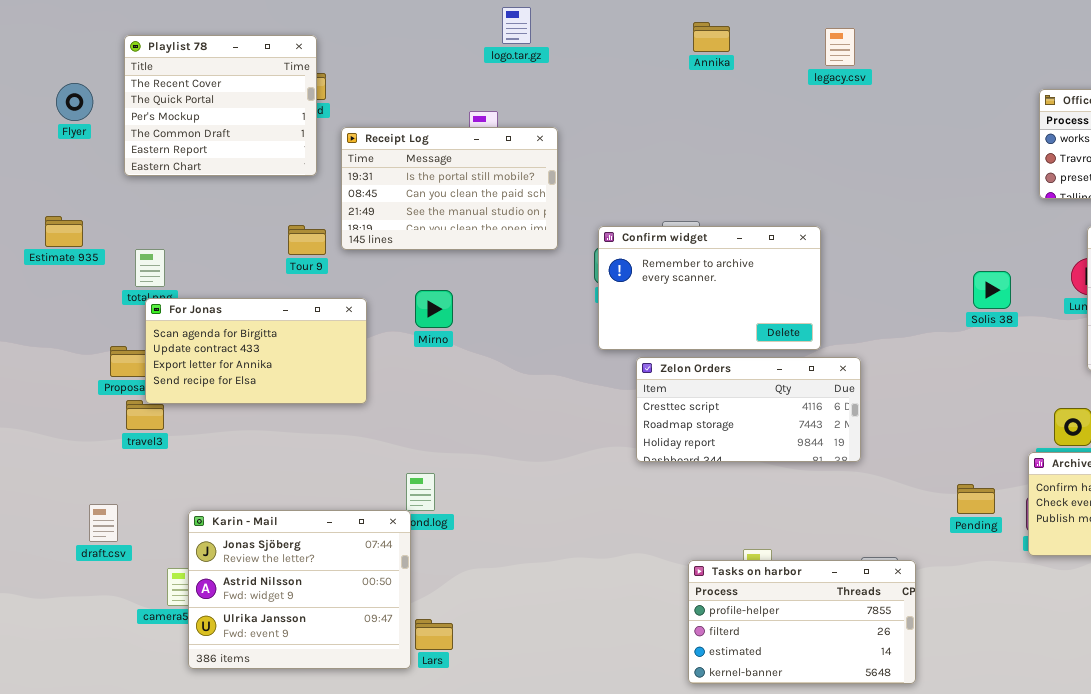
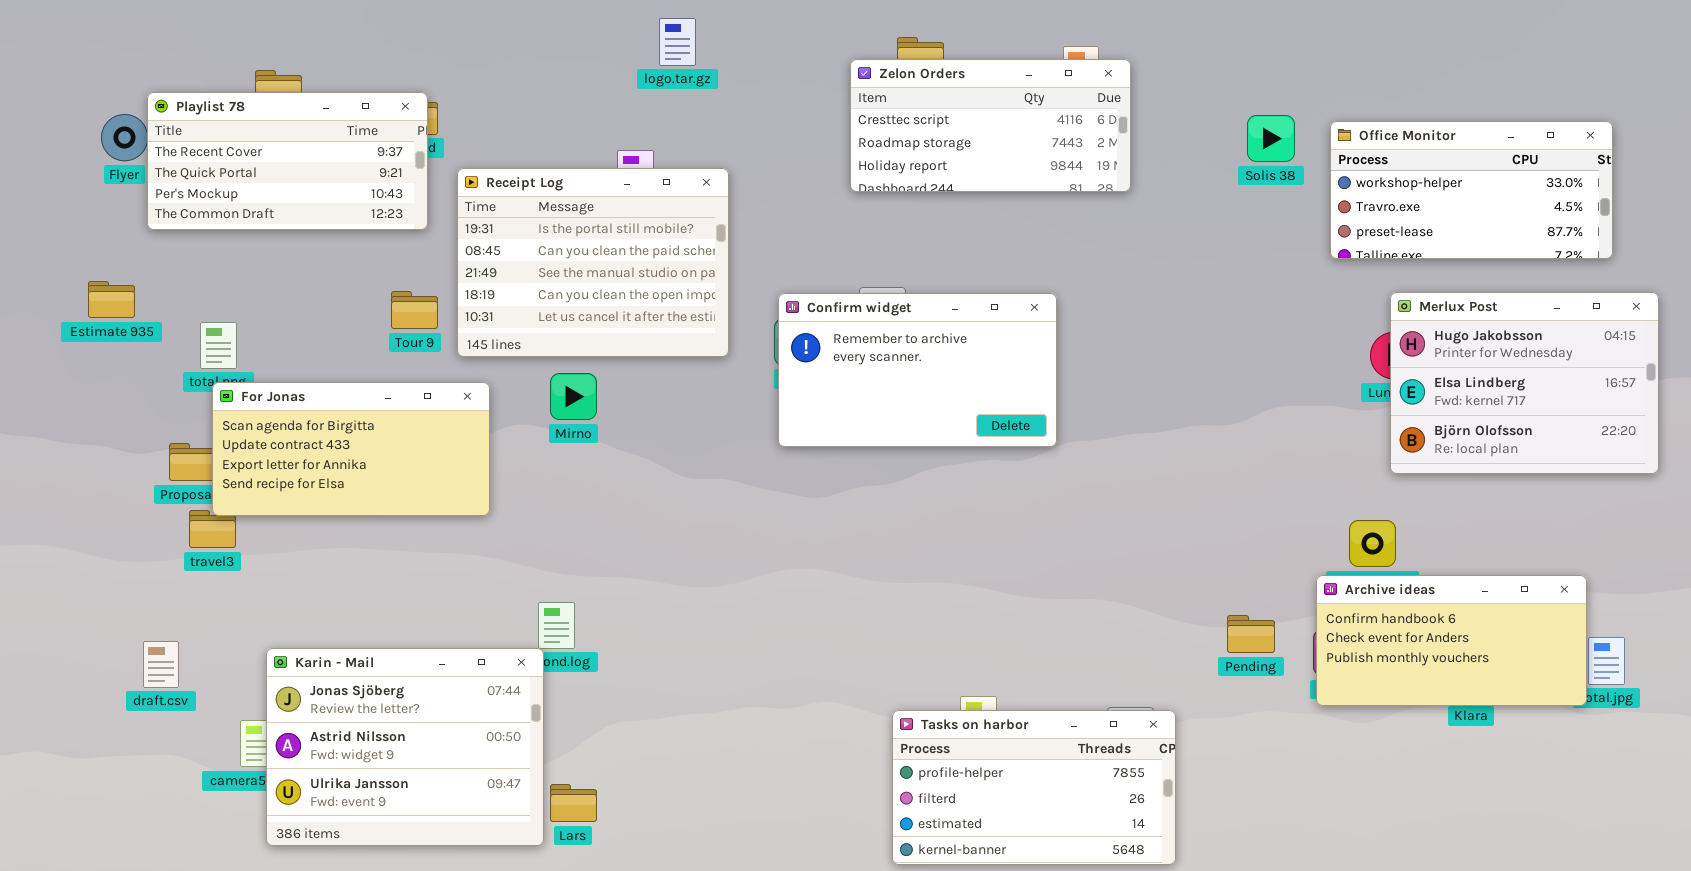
Playlist 78: [124,35,317,176] -> [147,92,428,230], resized
Receipt Log: [341,127,558,250] -> [457,168,729,357], resized
Solis 38: [973,271,1011,309] -> [1247,115,1295,162], moved
Zelon Orders: [636,357,861,462] -> [850,59,1131,192], moved

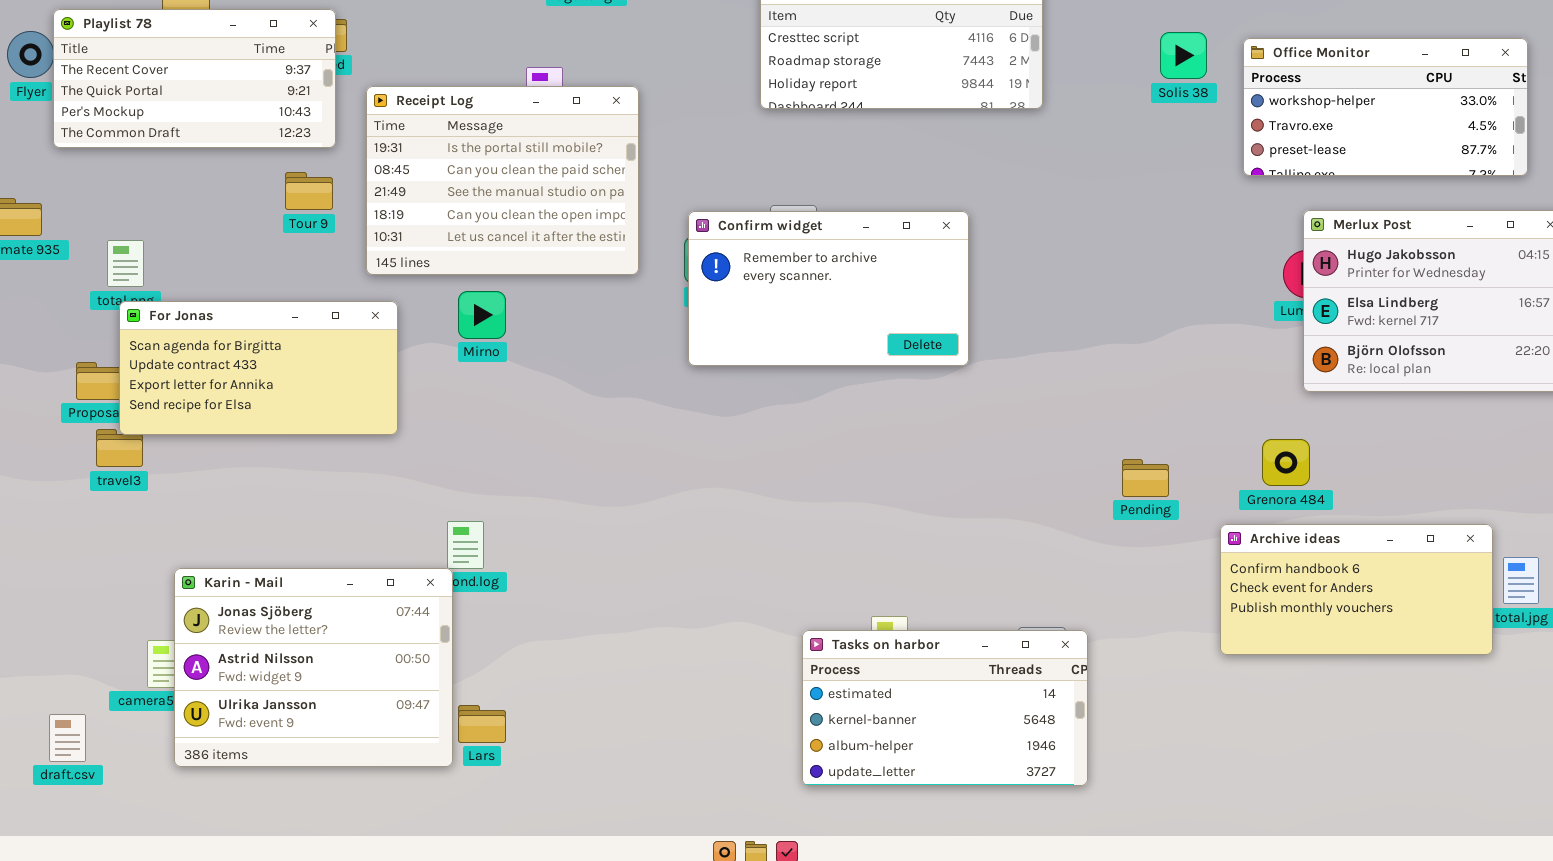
Tour 9: [391,291,438,329] -> [285,172,333,210], moved
Archive ideas: [1316,575,1587,706] -> [1220,524,1493,655], moved
Pending: [1227,615,1275,653] -> [1122,459,1169,497], moved
draft.csv: [143,641,179,688] -> [49,714,86,762], moved
Tasks on harbor: [892,710,1176,865] -> [802,630,1088,786], scrolled down 2 rows

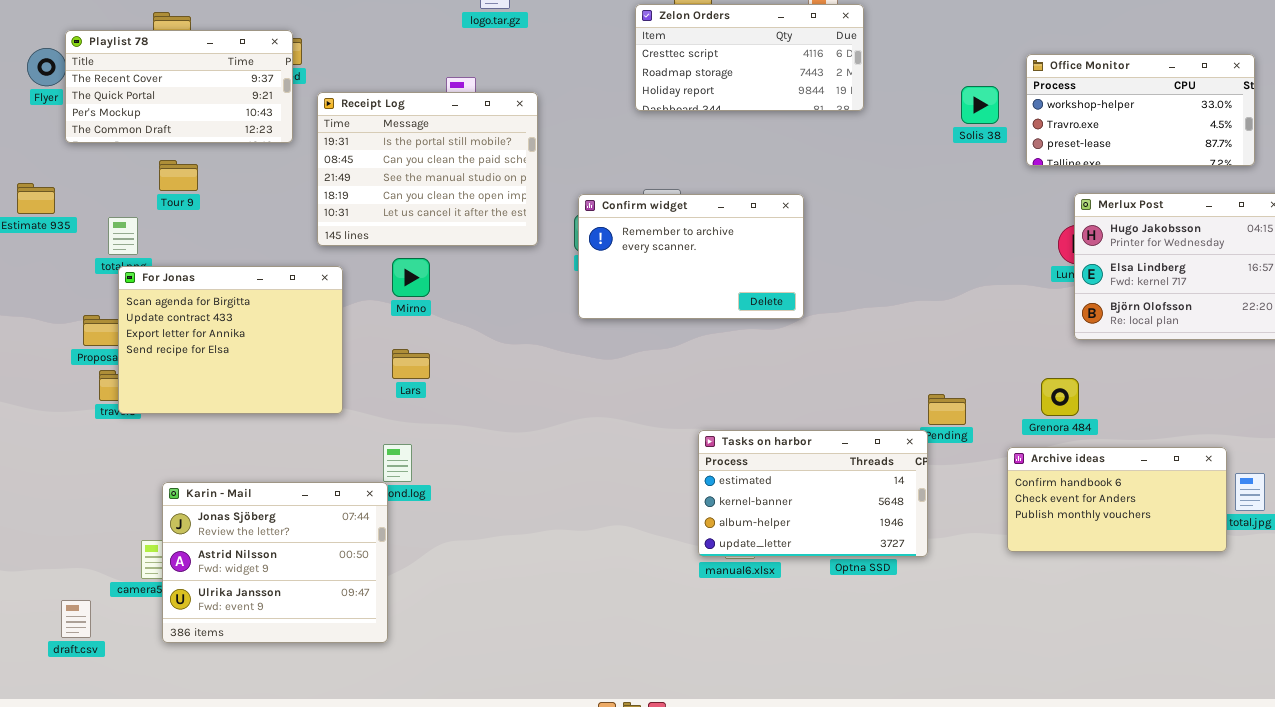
Solis 38: [1160,32,1207,79] -> [961,86,999,124], moved
Tour 9: [285,172,333,210] -> [159,160,198,191], moved
For Jonas: [119,301,398,435] -> [118,266,343,414], resized
Tasks on harbor: [802,630,1088,786] -> [698,430,928,557], moved
Lars: [458,705,506,743] -> [392,349,430,379], moved

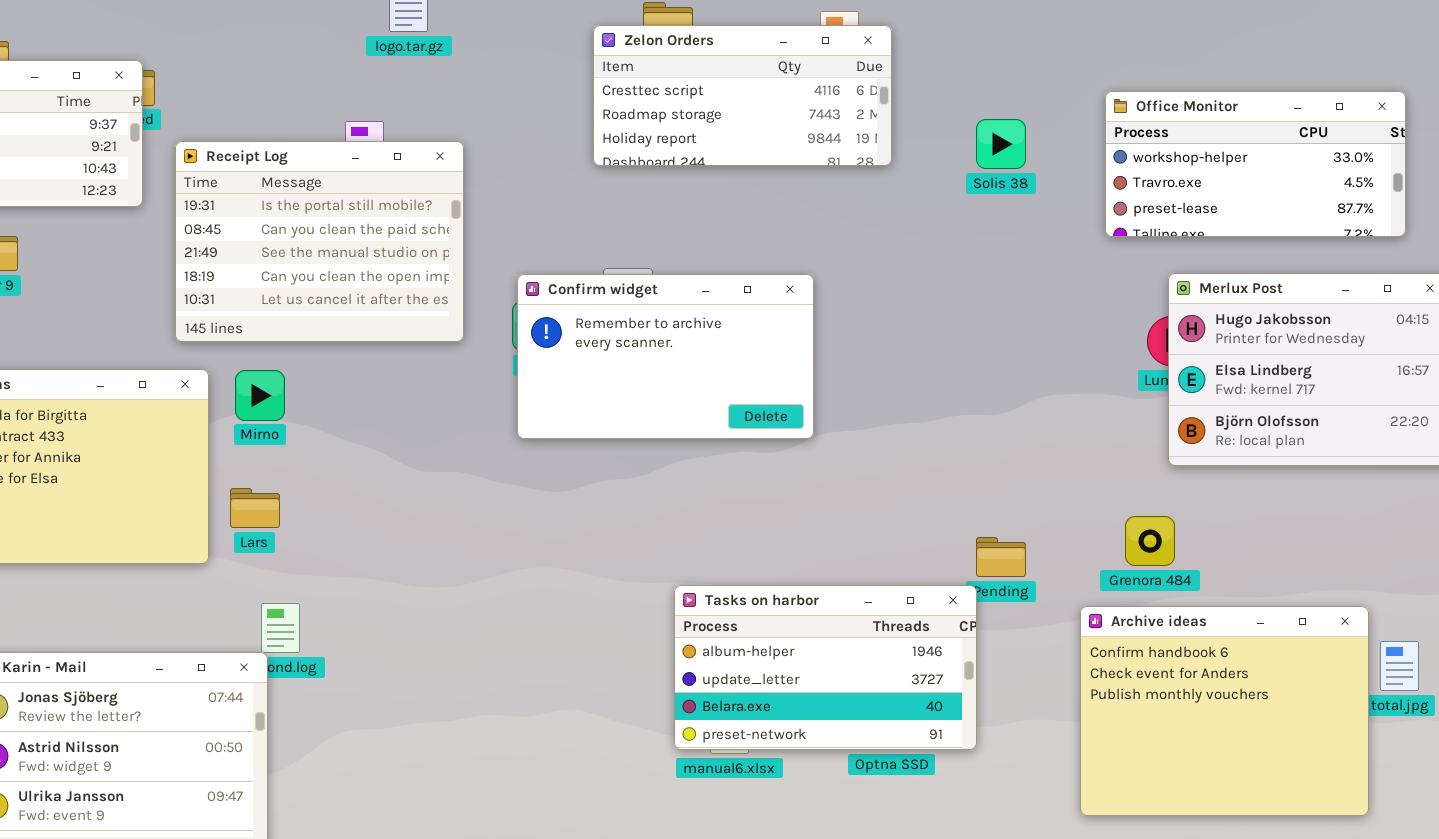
Solis 38: [961,86,999,124] -> [976,119,1026,169], moved
Mirno: [392,258,430,297] -> [235,370,285,421], moved
Lars: [392,349,430,379] -> [230,488,280,528], moved
Tasks on harbor: [698,430,928,557] -> [674,585,977,750], scrolled down 2 rows
Archive ideas: [1007,447,1227,552] -> [1080,606,1369,816], resized

